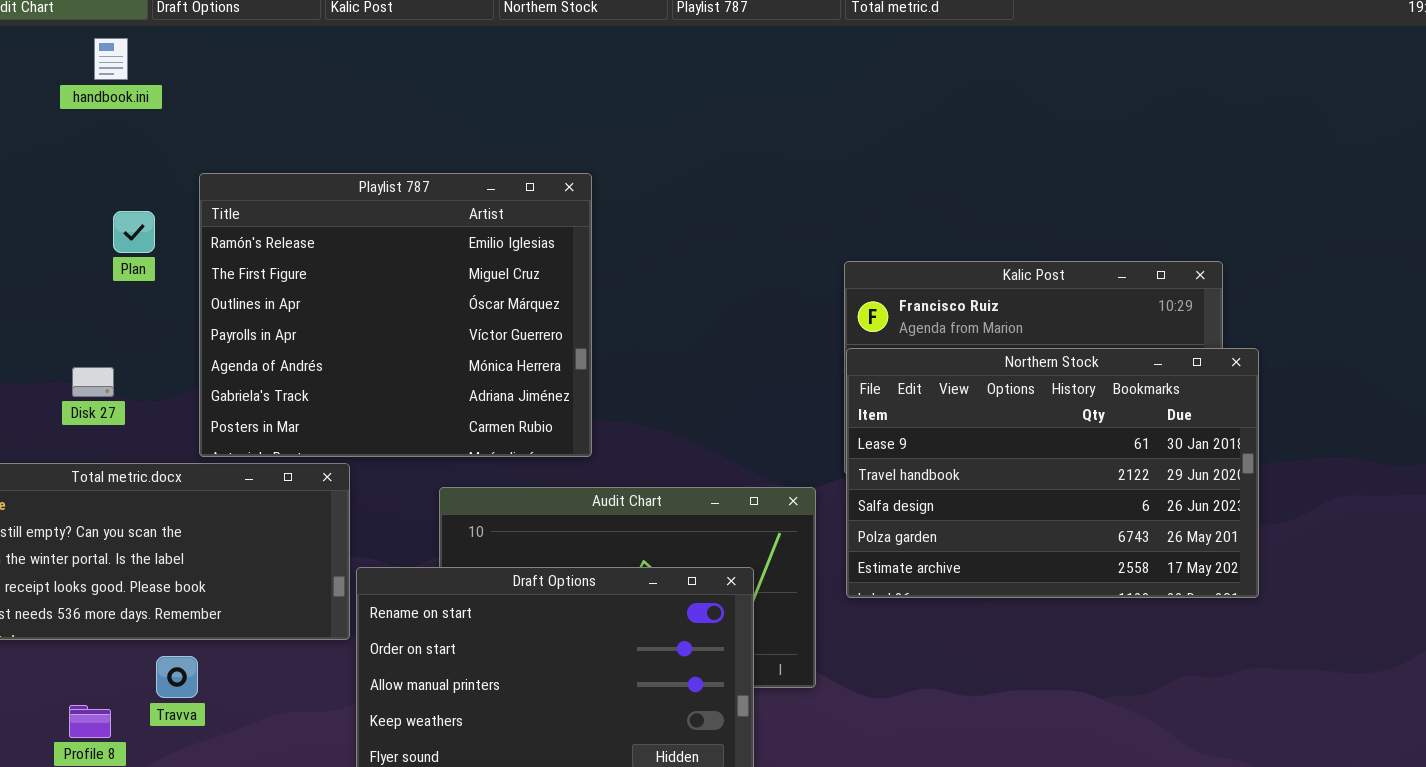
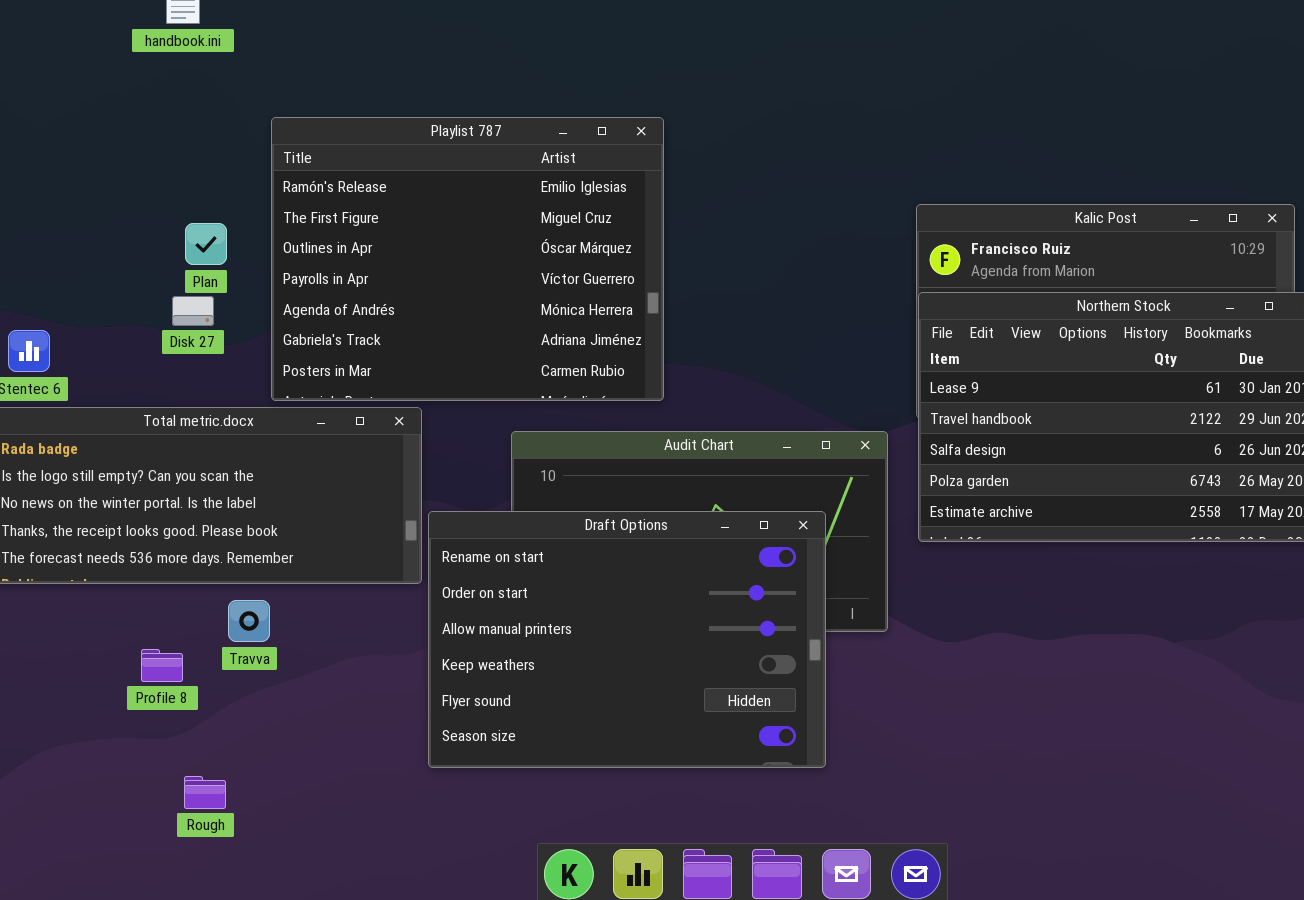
Plan: [113,211,155,253] -> [185,223,227,265], moved
Disk 27: [72,367,114,397] -> [172,296,214,326], moved

